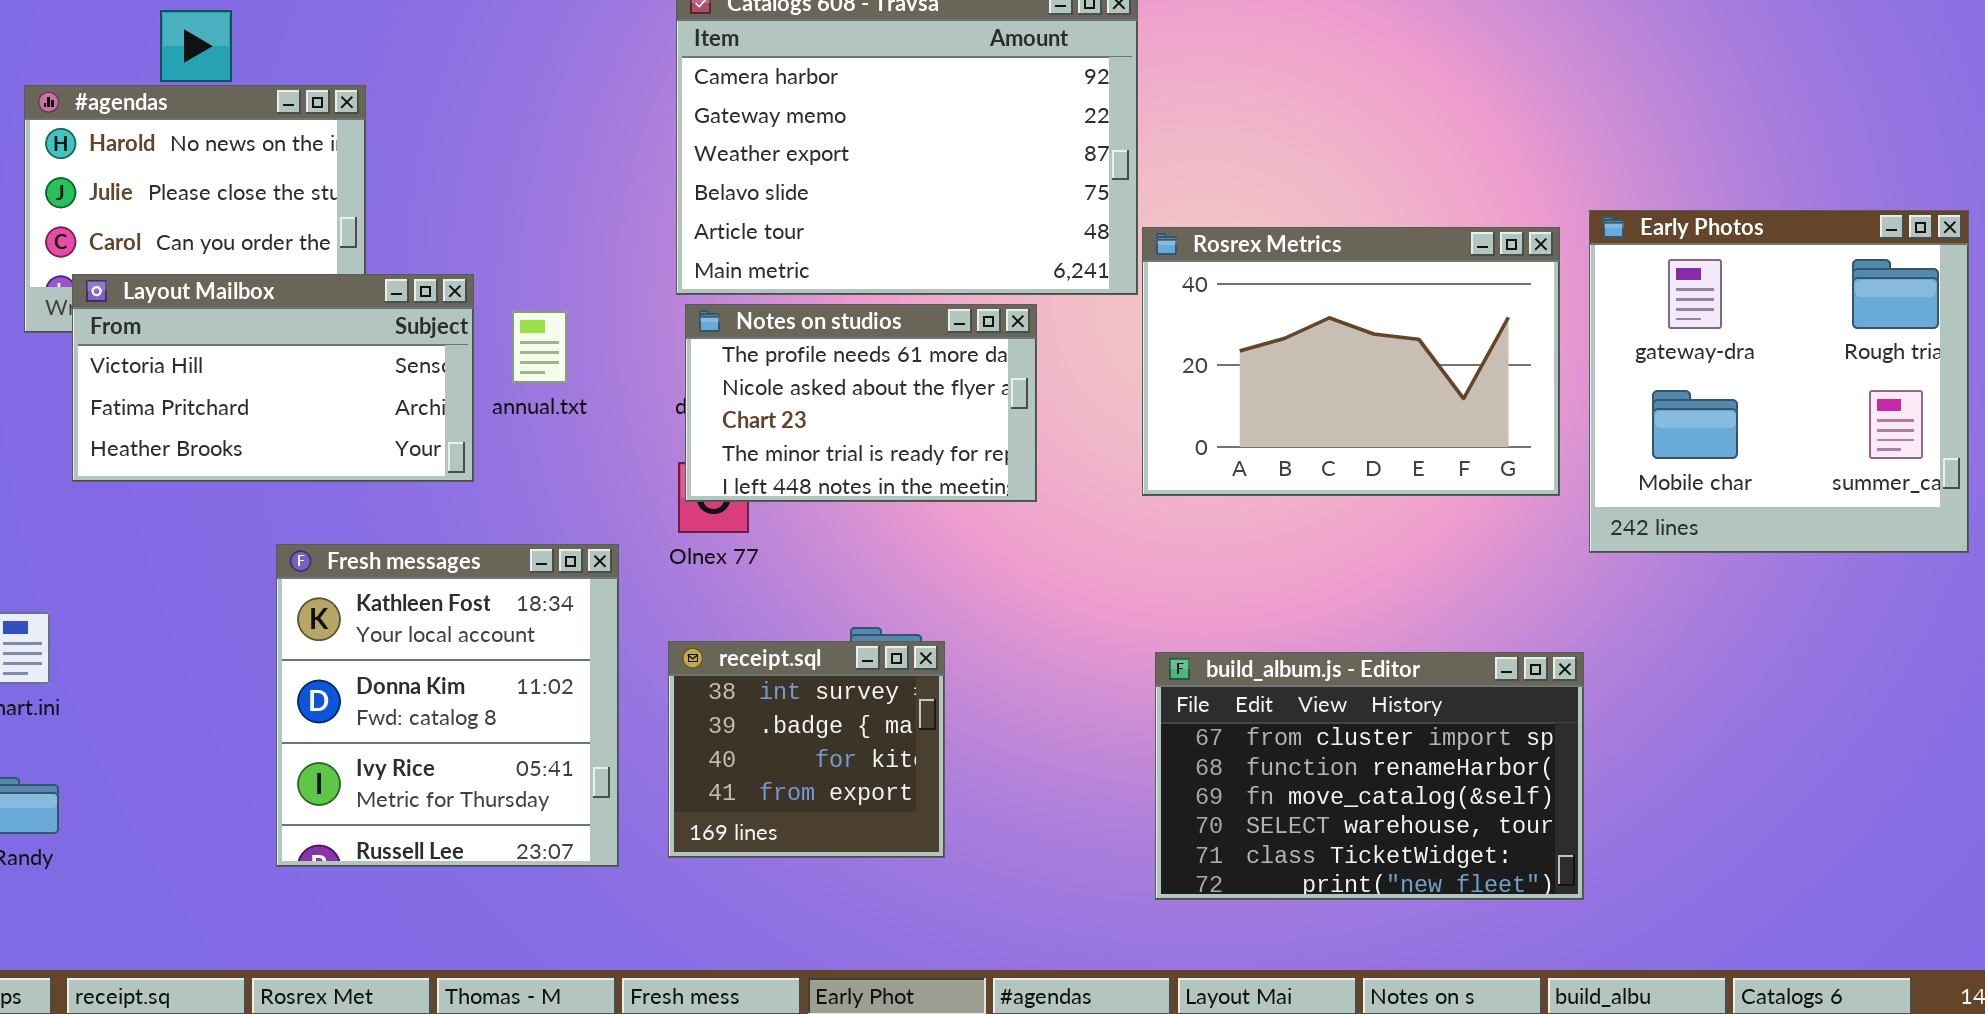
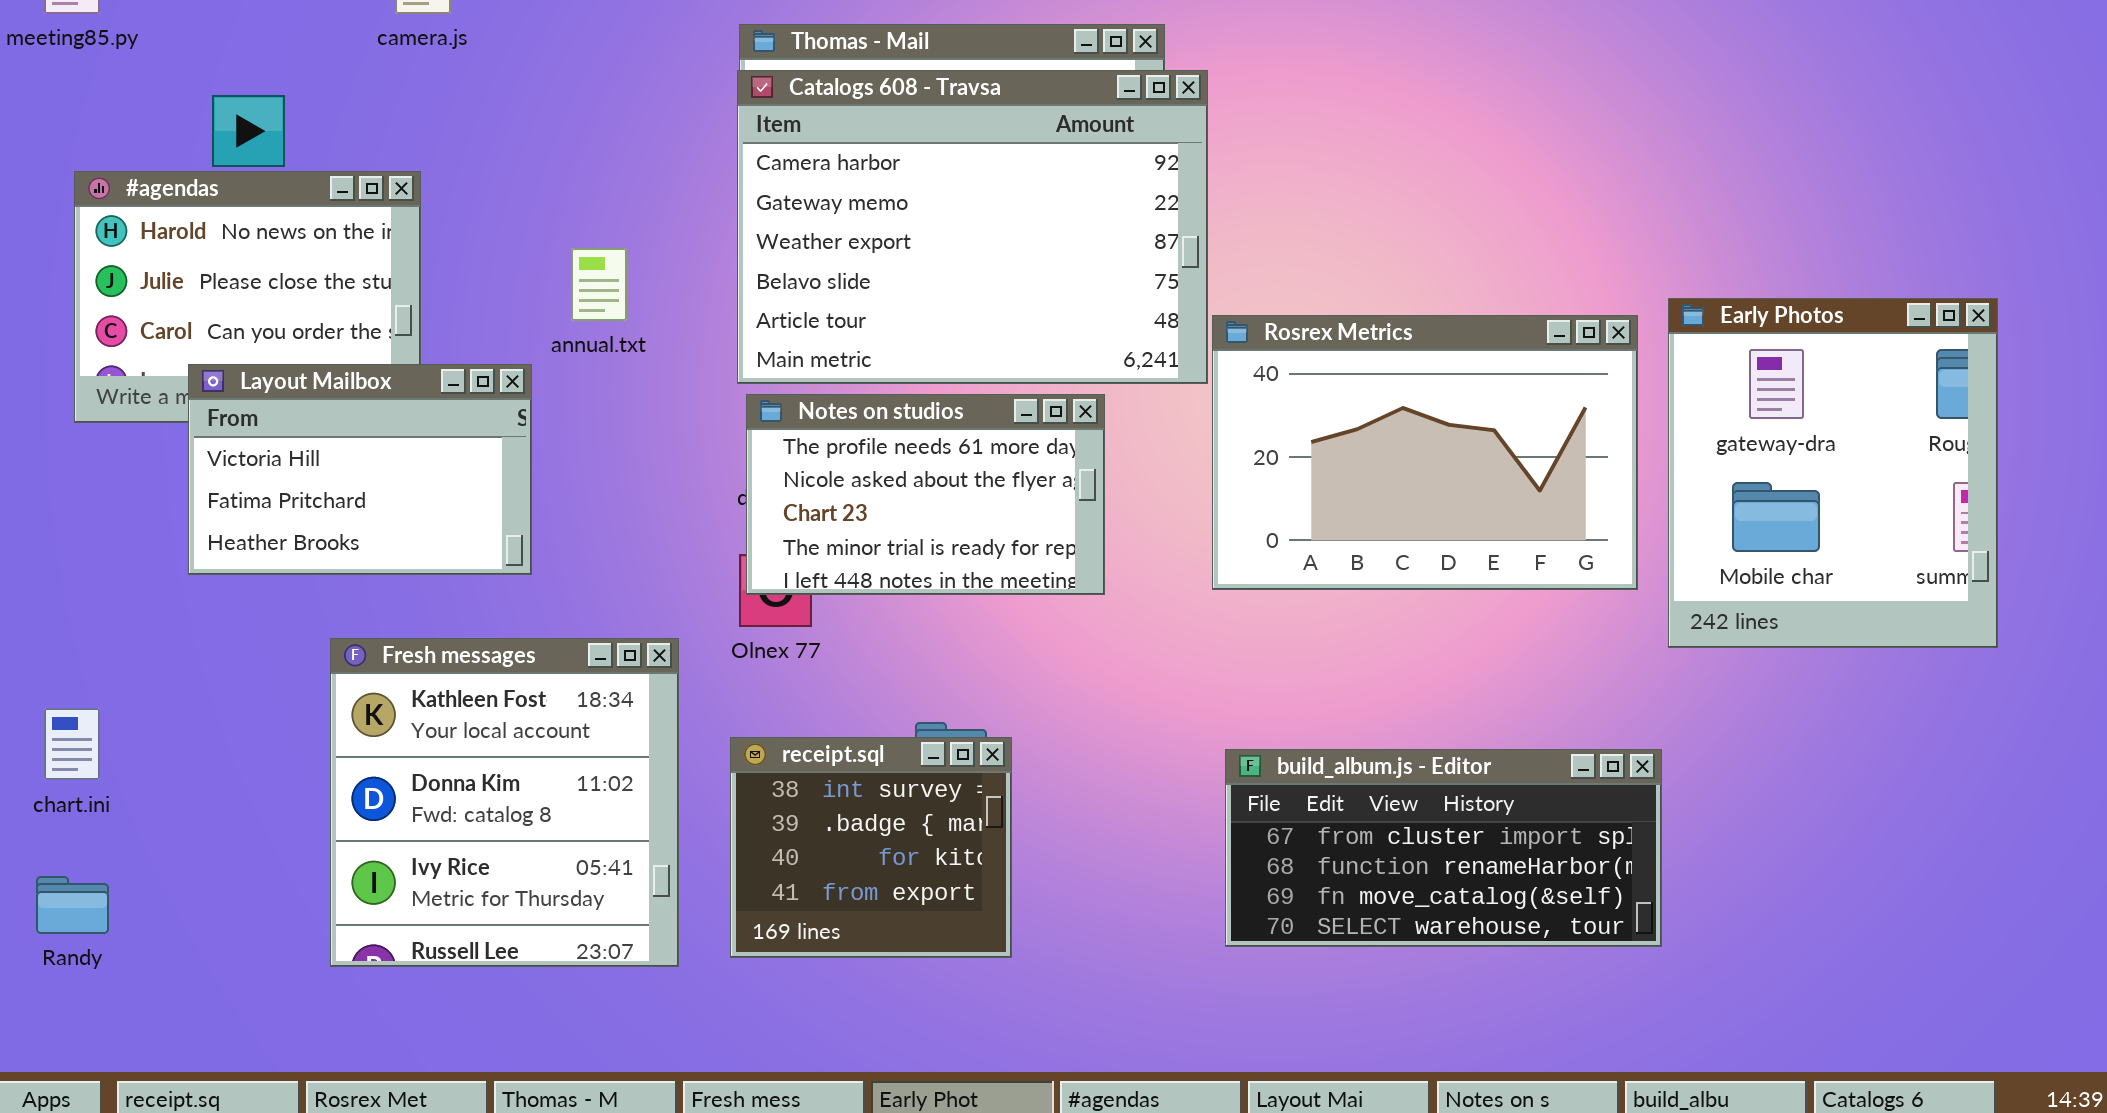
Early Photos: [1589,210,1969,553] -> [1668,298,1998,648], resized
Layout Mailbox: [72,274,474,482] -> [188,364,532,575], resized
annual.txt: [512,311,567,383] -> [571,248,627,321], moved
build_album.js - Editor: [1155,652,1584,900] -> [1225,749,1662,947], resized

